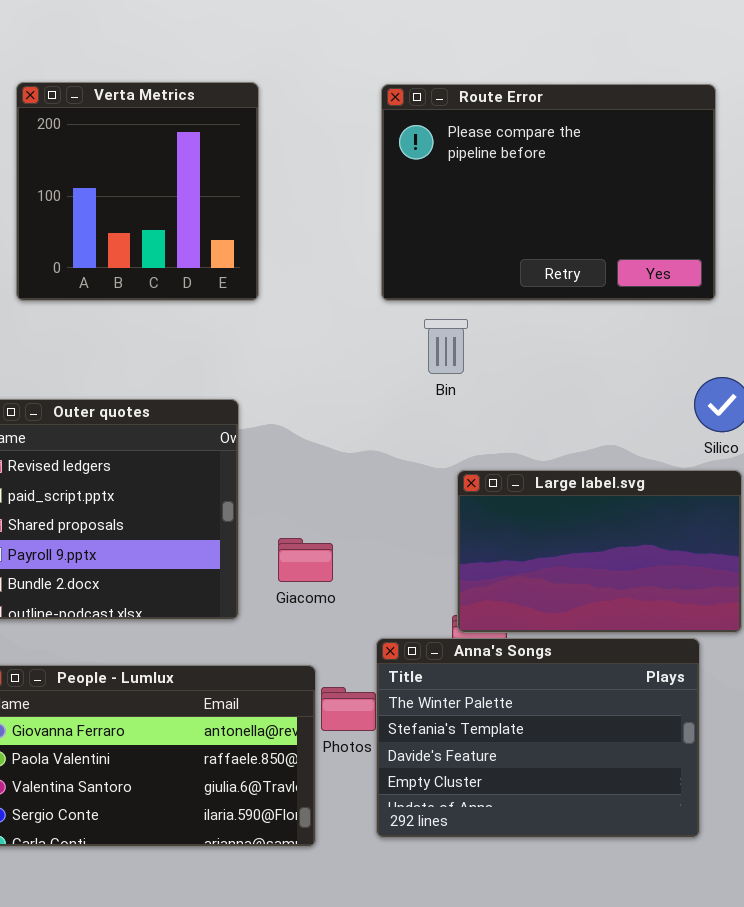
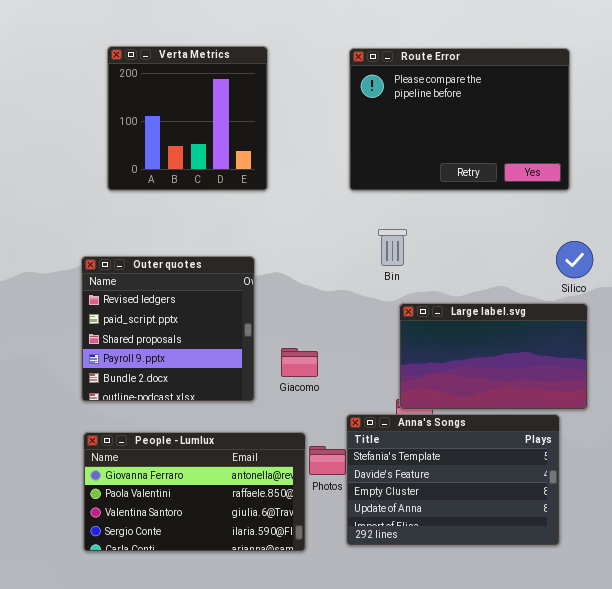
Bin: [424,319,468,374] -> [378,229,407,266], moved
Anna's Songs: [376,638,700,838] -> [346,414,560,546], scrolled down 1 row

